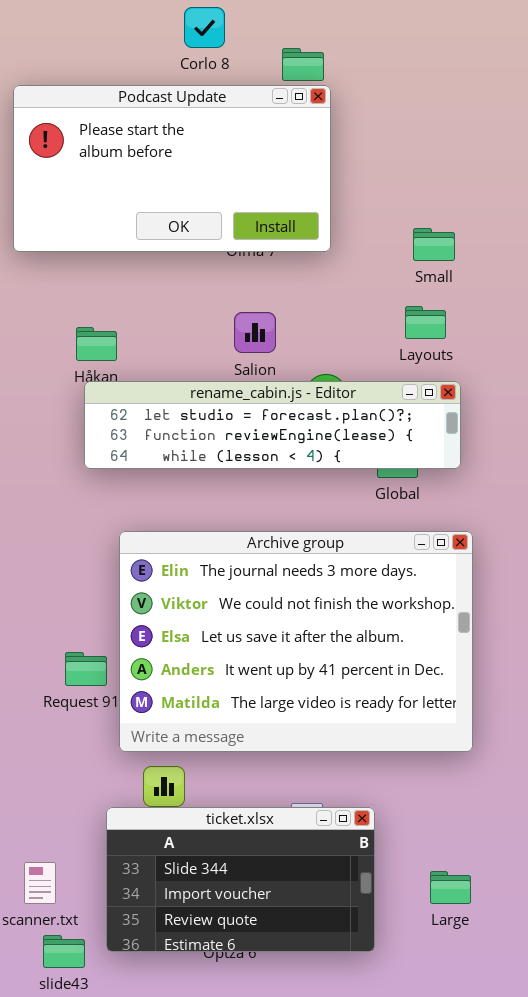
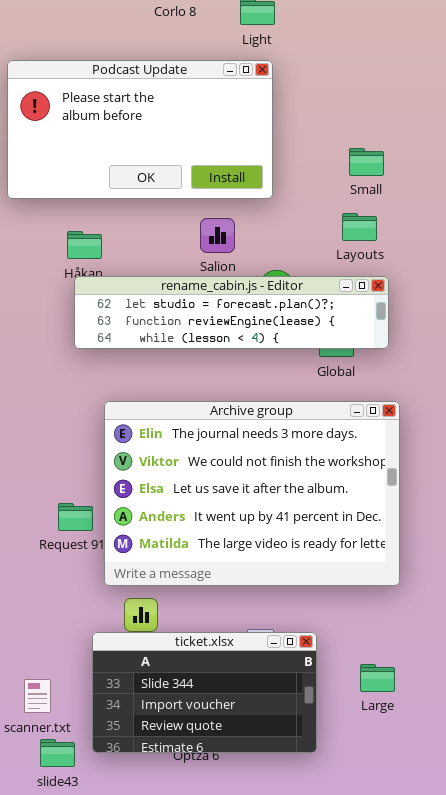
Podcast Update: [13,85,331,252] -> [7,60,273,199], moved
Large: [430,871,471,904] -> [360,664,395,692], moved

